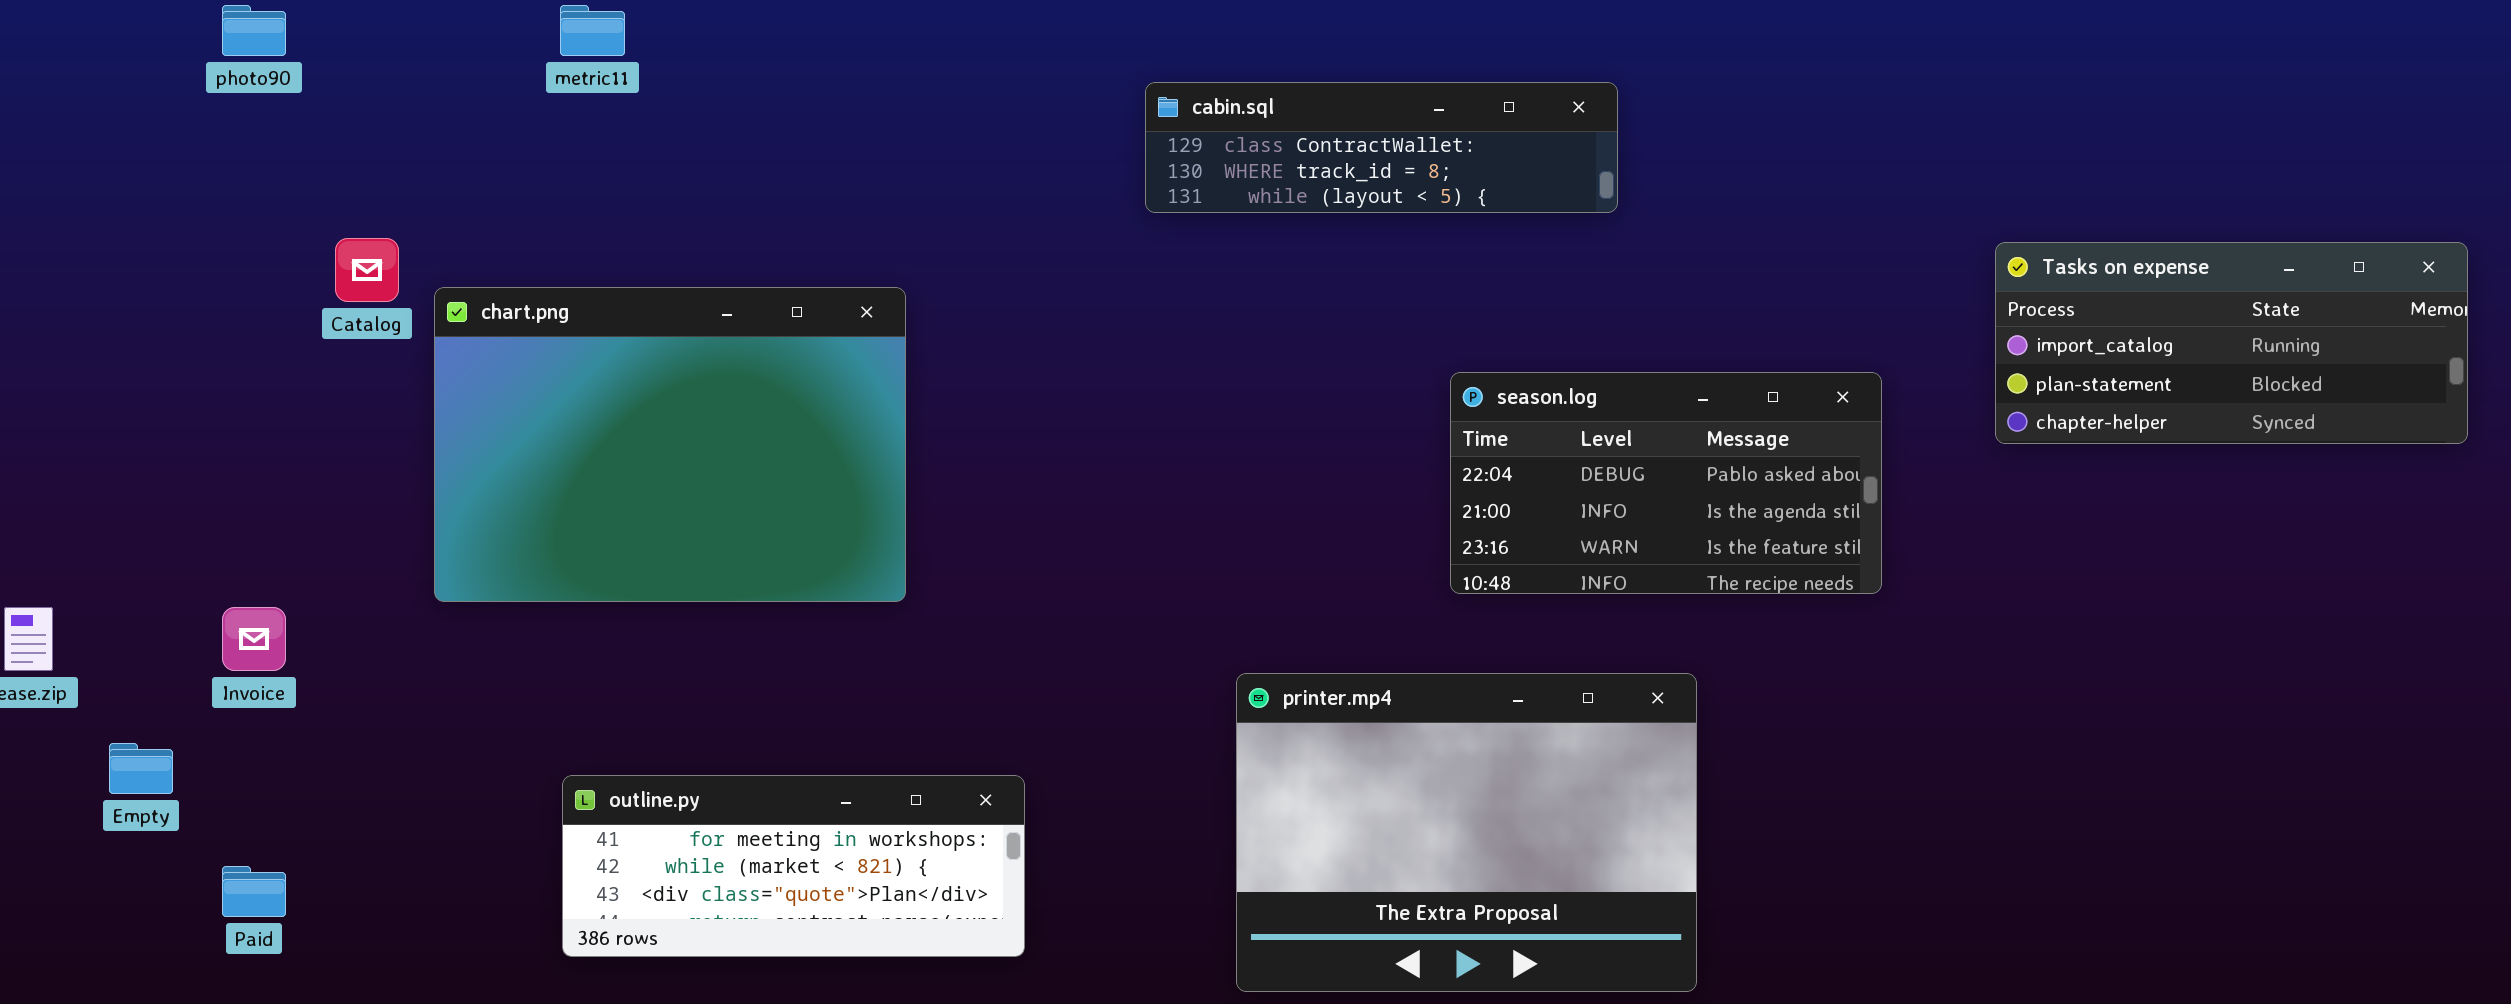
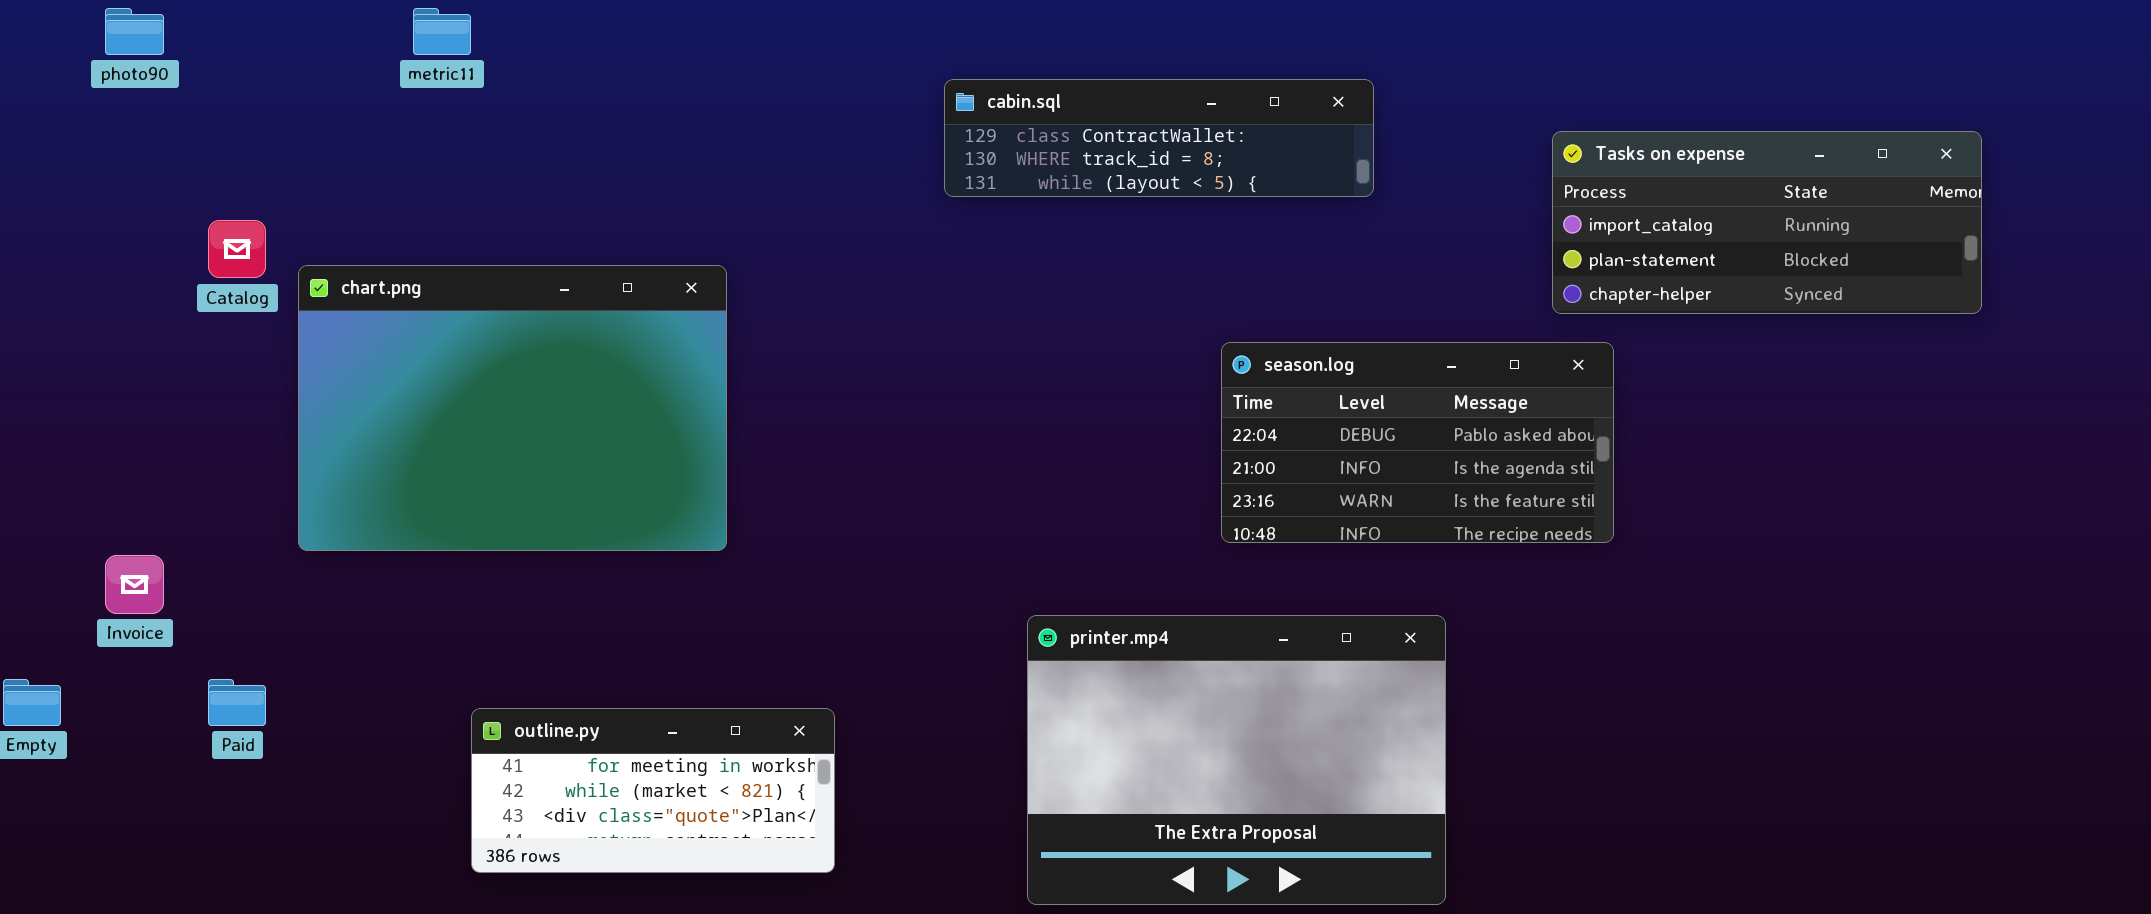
Tasks on expense: [1995,242,2468,444] -> [1552,131,1982,314], moved
outline.py: [562,775,1025,957] -> [471,708,835,873], resized
Paid: [222,866,286,917] -> [208,679,266,726], moved

